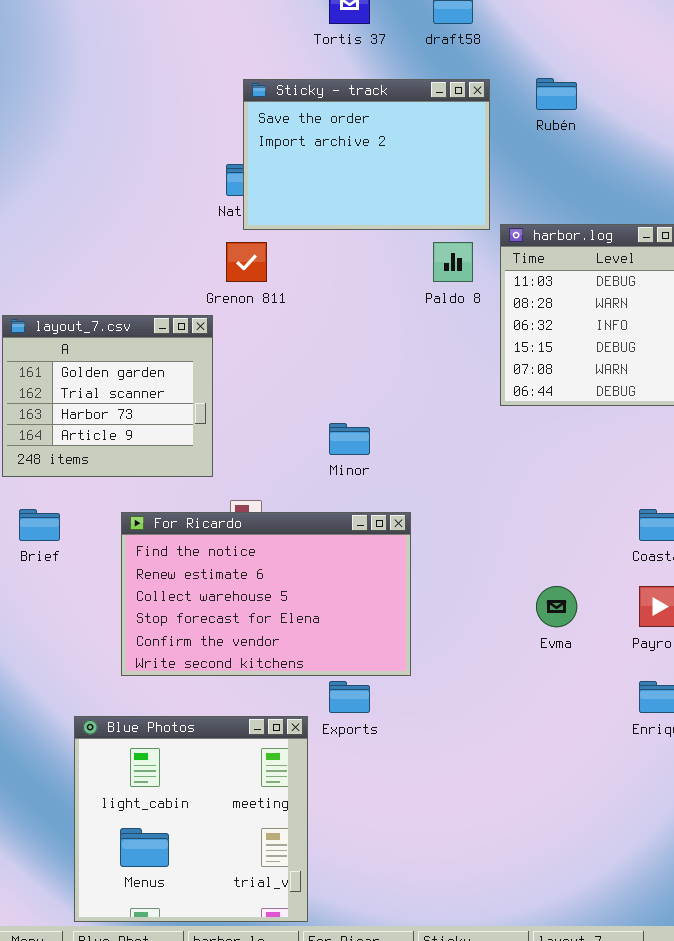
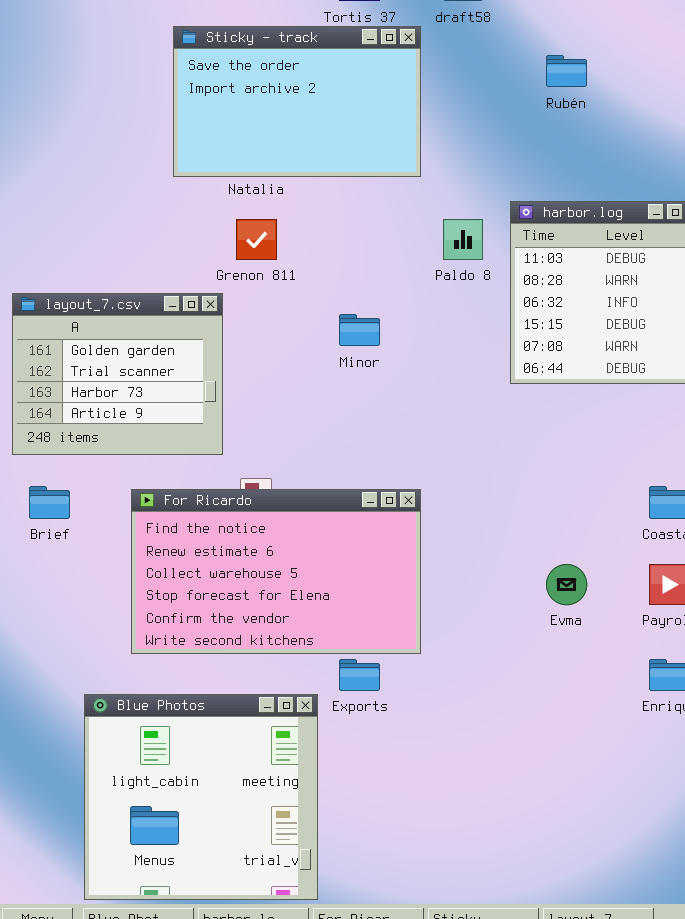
Sticky - track: [243,79,490,230] -> [173,26,421,177], moved
Minor: [329,423,370,455] -> [339,314,380,346], moved

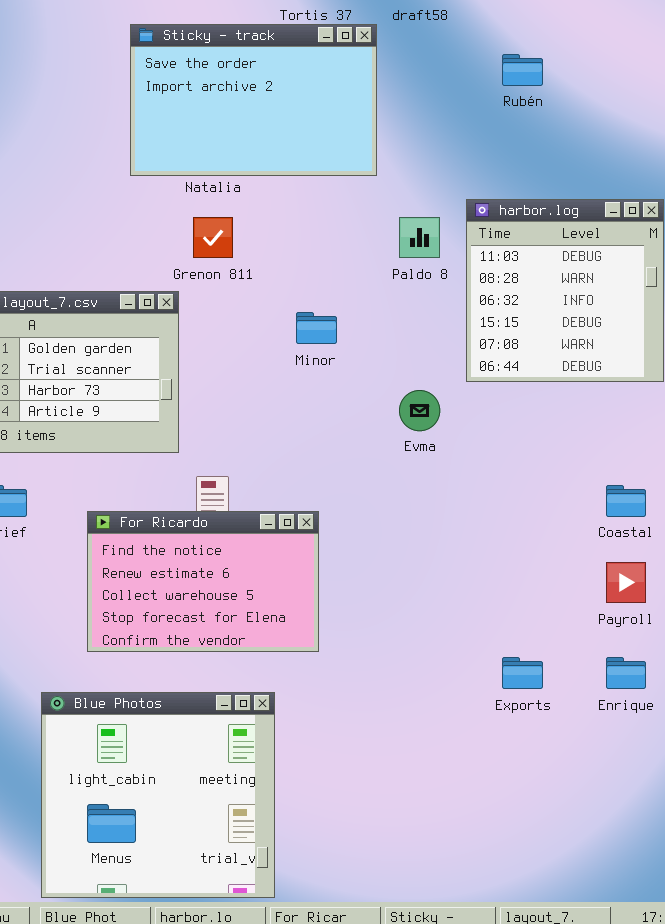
For Ricardo: [131,489,421,654] -> [87,511,319,652], resized
Evma: [546,564,587,605] -> [399,390,440,431], moved
Exports: [339,659,380,691] -> [502,657,543,689], moved

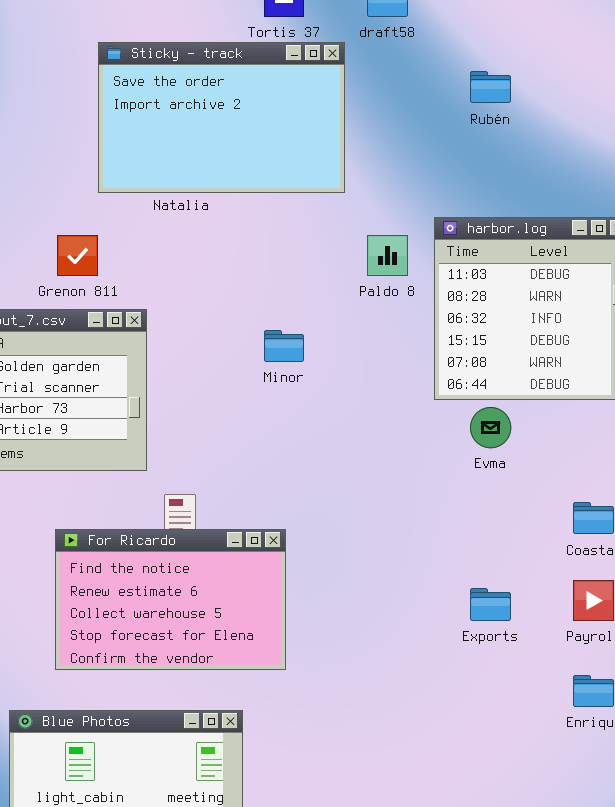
Grenon 811: [193,217,233,258] -> [57,235,98,276], moved
Evma: [399,390,440,431] -> [470,407,511,448], moved
Exports: [502,657,543,689] -> [470,588,511,621], moved

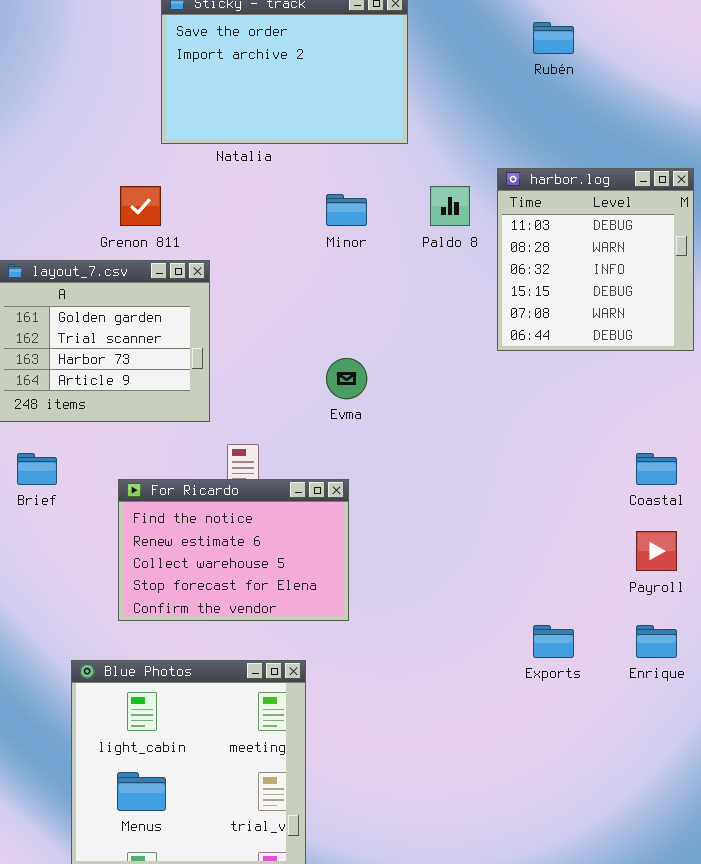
Minor: [264,330,304,362] -> [326,194,367,226], moved
Evma: [470,407,511,448] -> [326,358,367,399], moved
Exports: [470,588,511,621] -> [533,625,574,658], moved

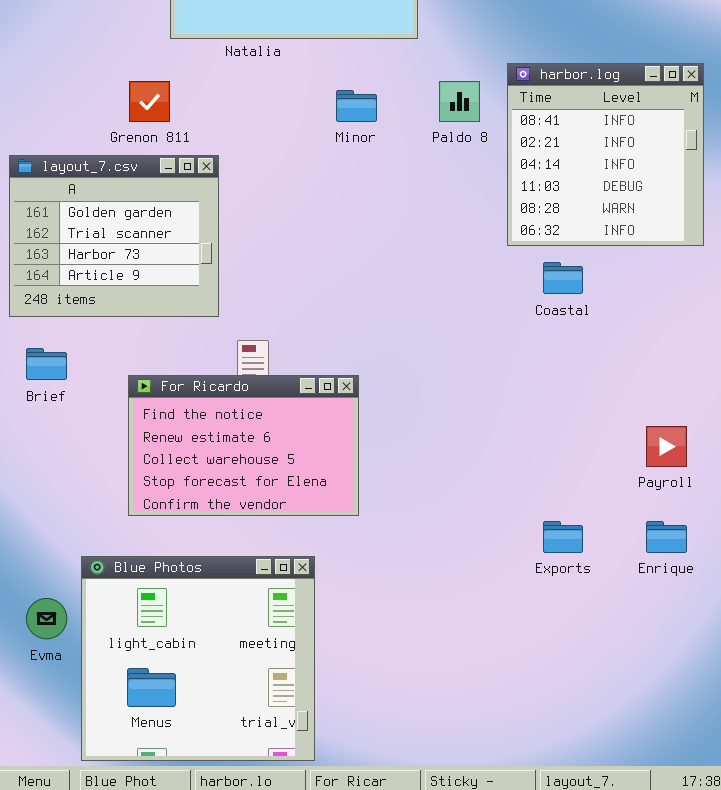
harbor.log: [497,168,694,351] -> [507,63,704,246], scrolled up 3 rows
Evma: [326,358,367,399] -> [26,598,67,639], moved
Coastal: [636,453,677,485] -> [543,262,583,294], moved

